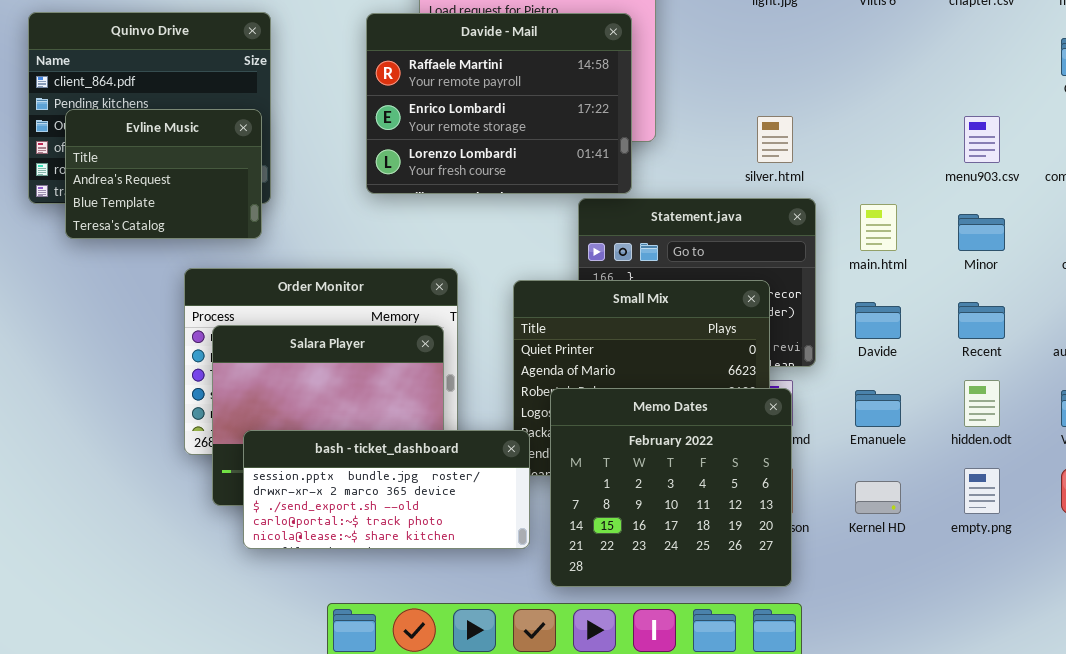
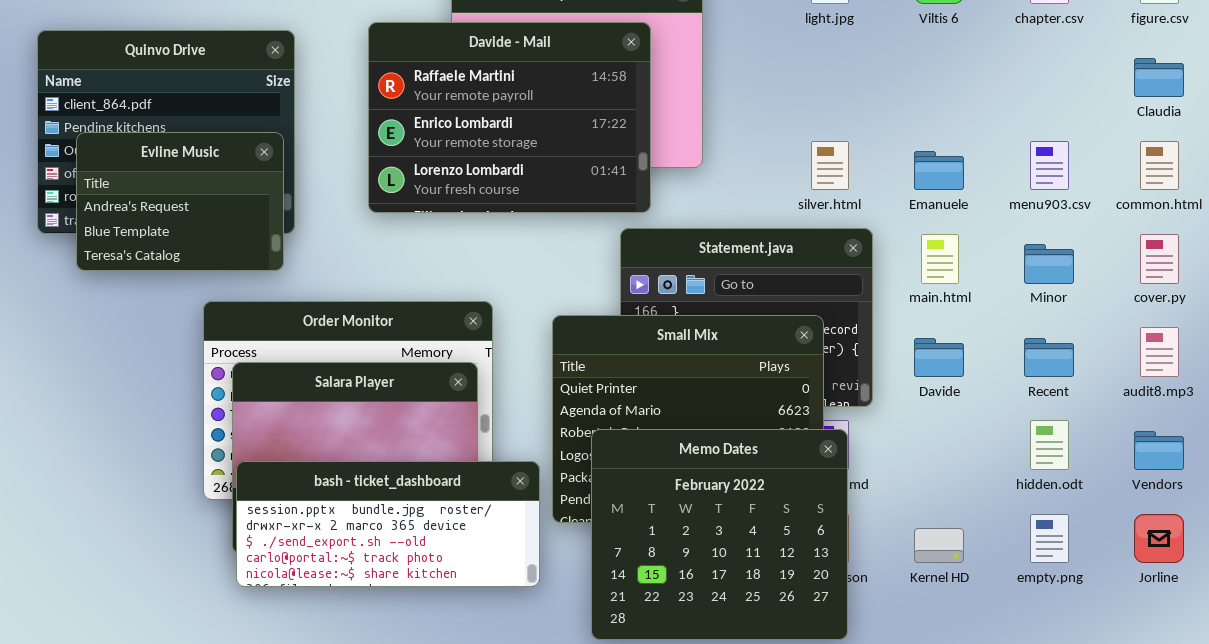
Davide - Mail: [366,13,632,194] -> [368,22,651,213], moved
Emanuele: [855,390,901,427] -> [914,151,964,190], moved
bash - ticket_dashboard: [243,430,530,549] -> [236,461,540,587], moved

